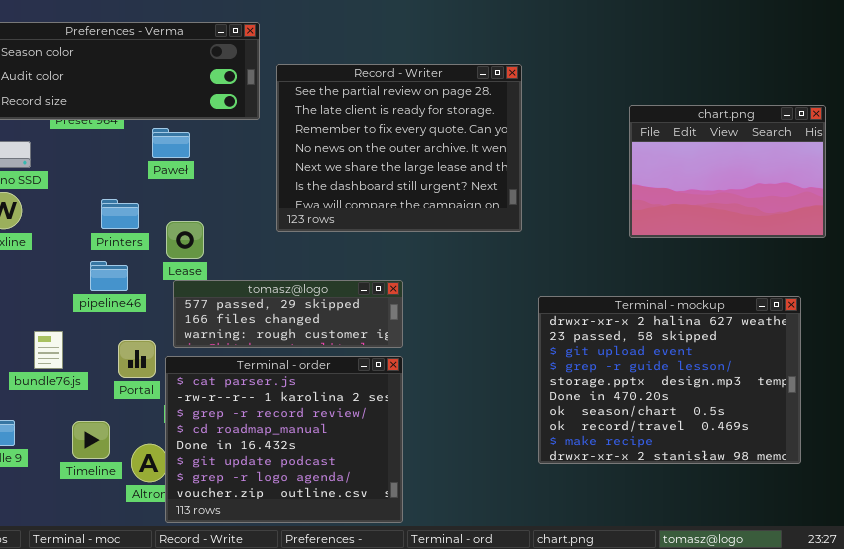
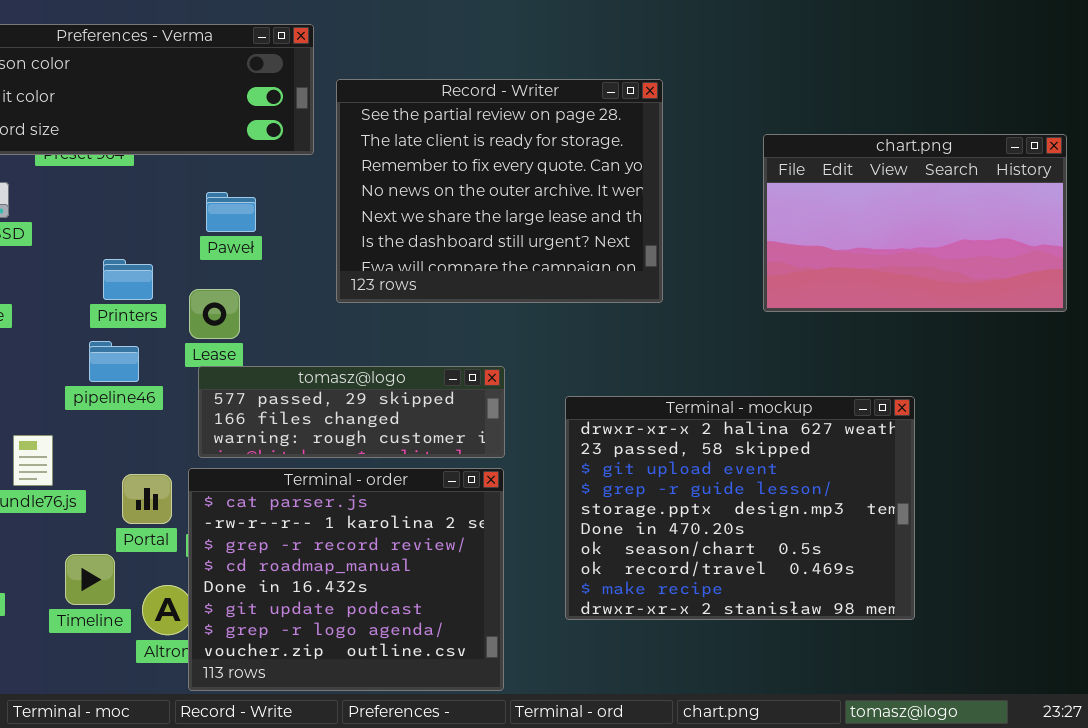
chart.png: [629,105,826,238] -> [763,134,1067,312], resized
Paweł: [152,128,190,158] -> [206,192,256,232], moved
Terminal - mockup: [538,296,801,464] -> [565,396,915,620], moved
Portal: [118,340,156,378] -> [122,474,172,524], moved

